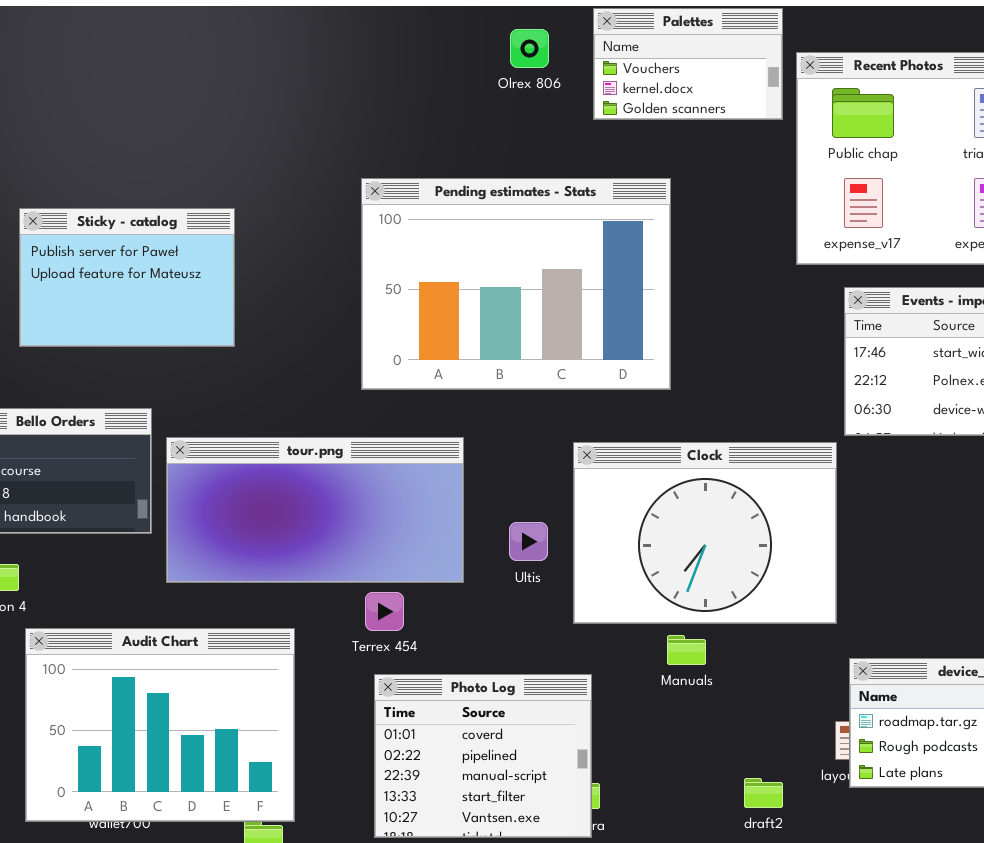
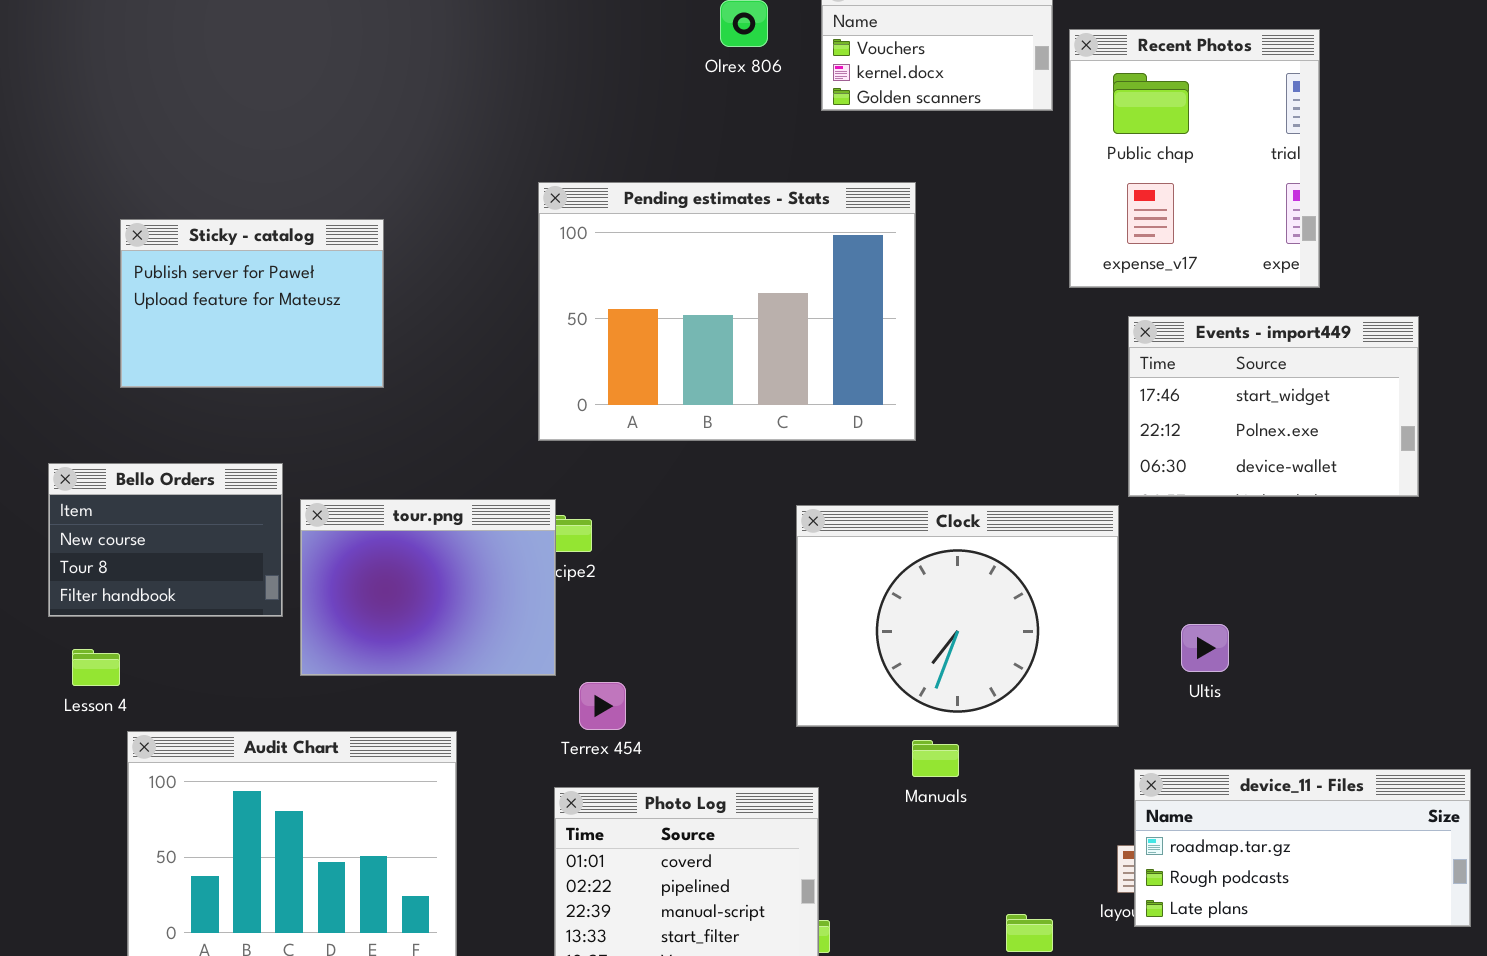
tour.png: [166,437,464,583] -> [300,499,556,676], resized
Ultis: [509,522,548,561] -> [1181,624,1229,672], moved
Terrex 454: [365,592,404,631] -> [579,682,626,730], moved

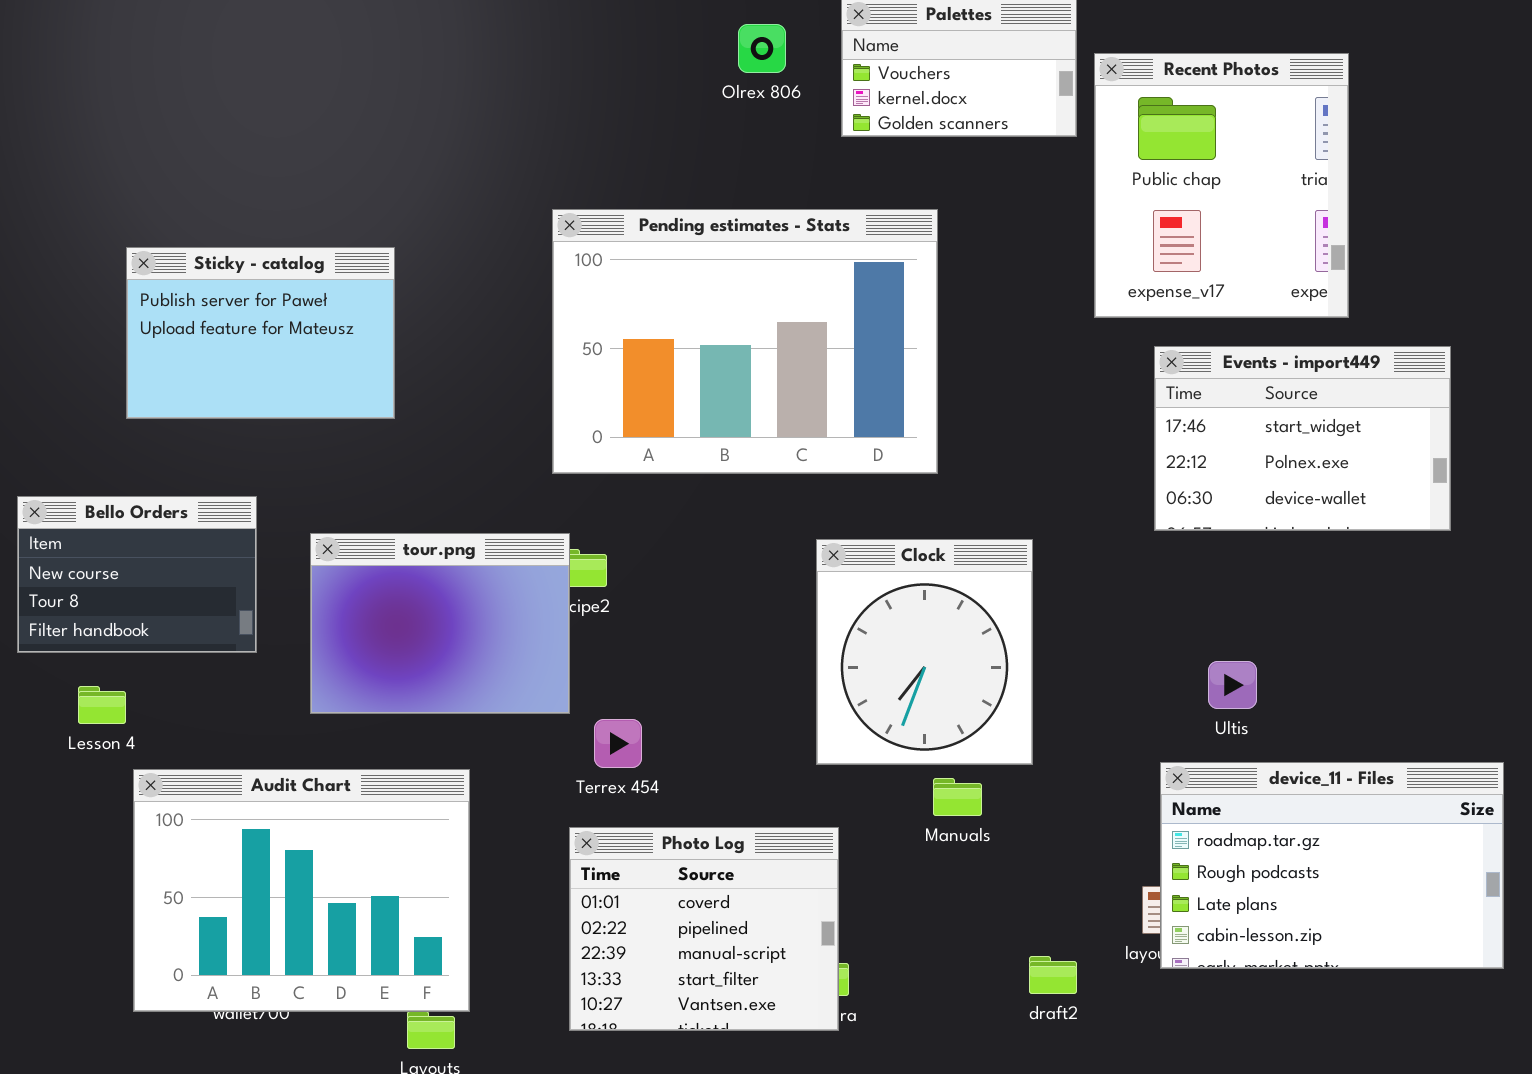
Bello Orders: [48,463,283,617] -> [17,496,257,653], moved
Clock: [796,505,1119,727] -> [816,539,1033,765], resized
device_11 - Files: [1134,769,1471,927] -> [1160,762,1504,969], resized

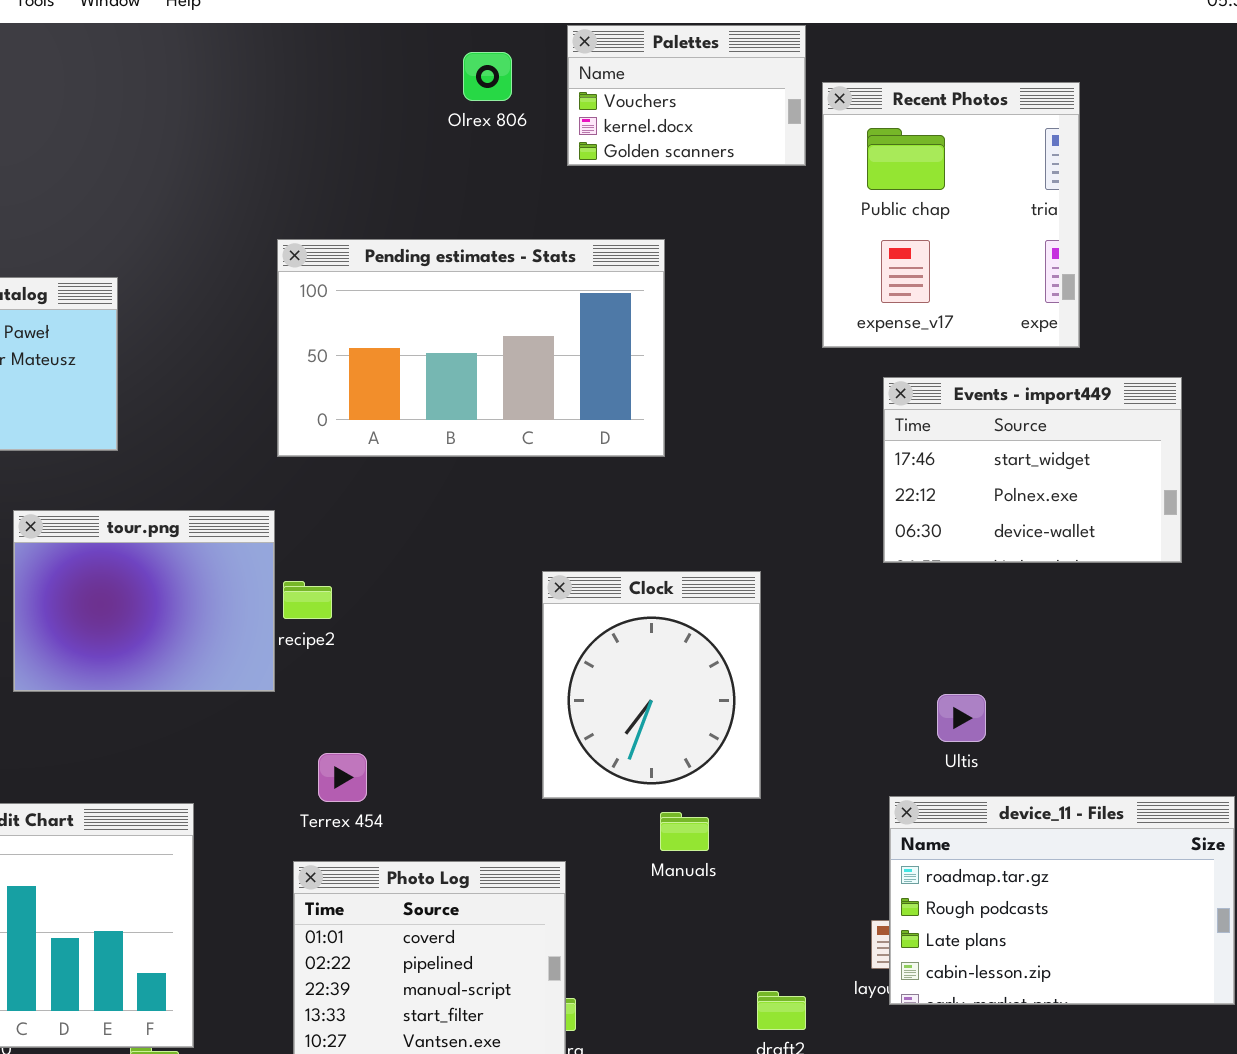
Pending estimates - Stats: [552,209,938,474] -> [277,239,665,457], resized
tour.png: [310,533,570,714] -> [13,510,275,692], moved

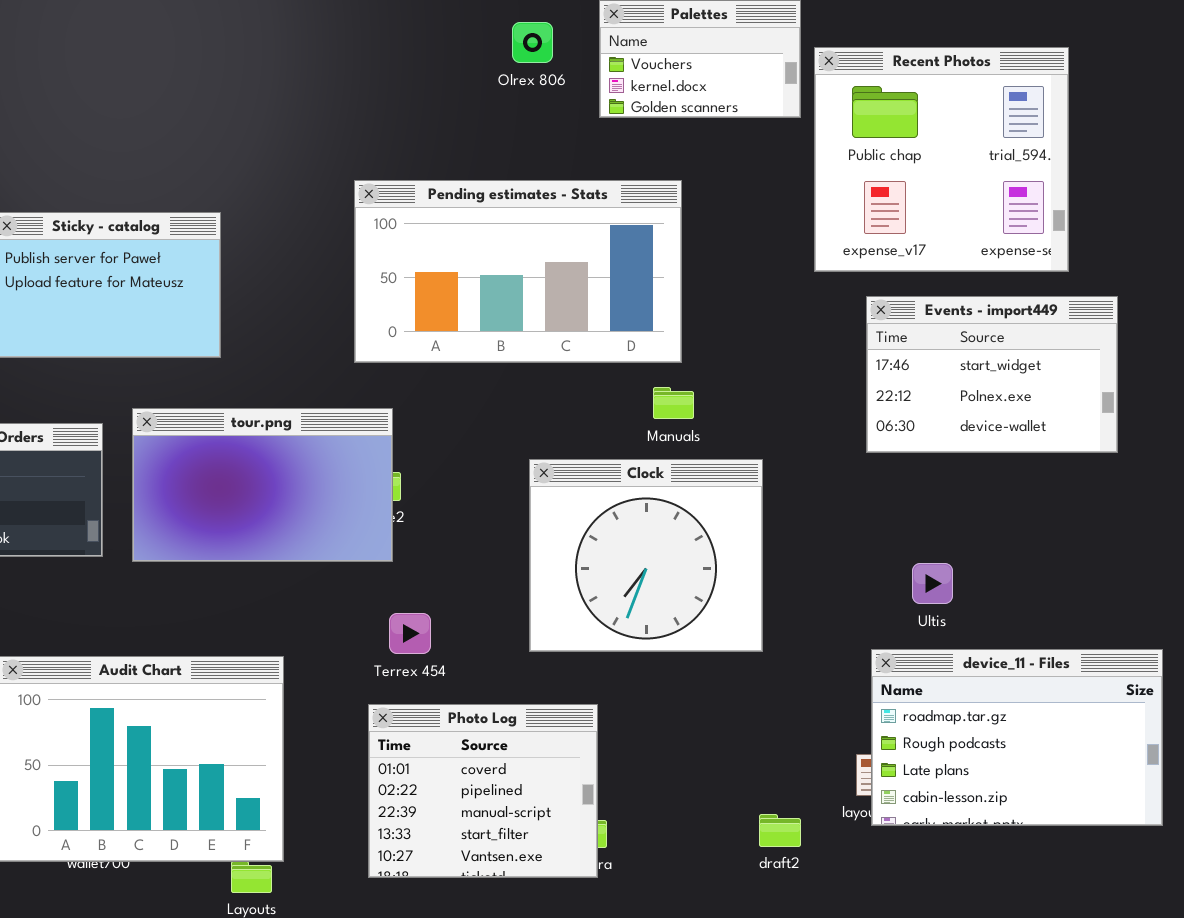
Recent Photos: [822,82,1080,348] -> [814,47,1069,272], resized
tour.png: [13,510,275,692] -> [132,408,393,562], resized
Clock: [542,571,761,799] -> [529,459,763,652], resized
Manuals: [660,812,709,851] -> [653,387,694,419], moved

